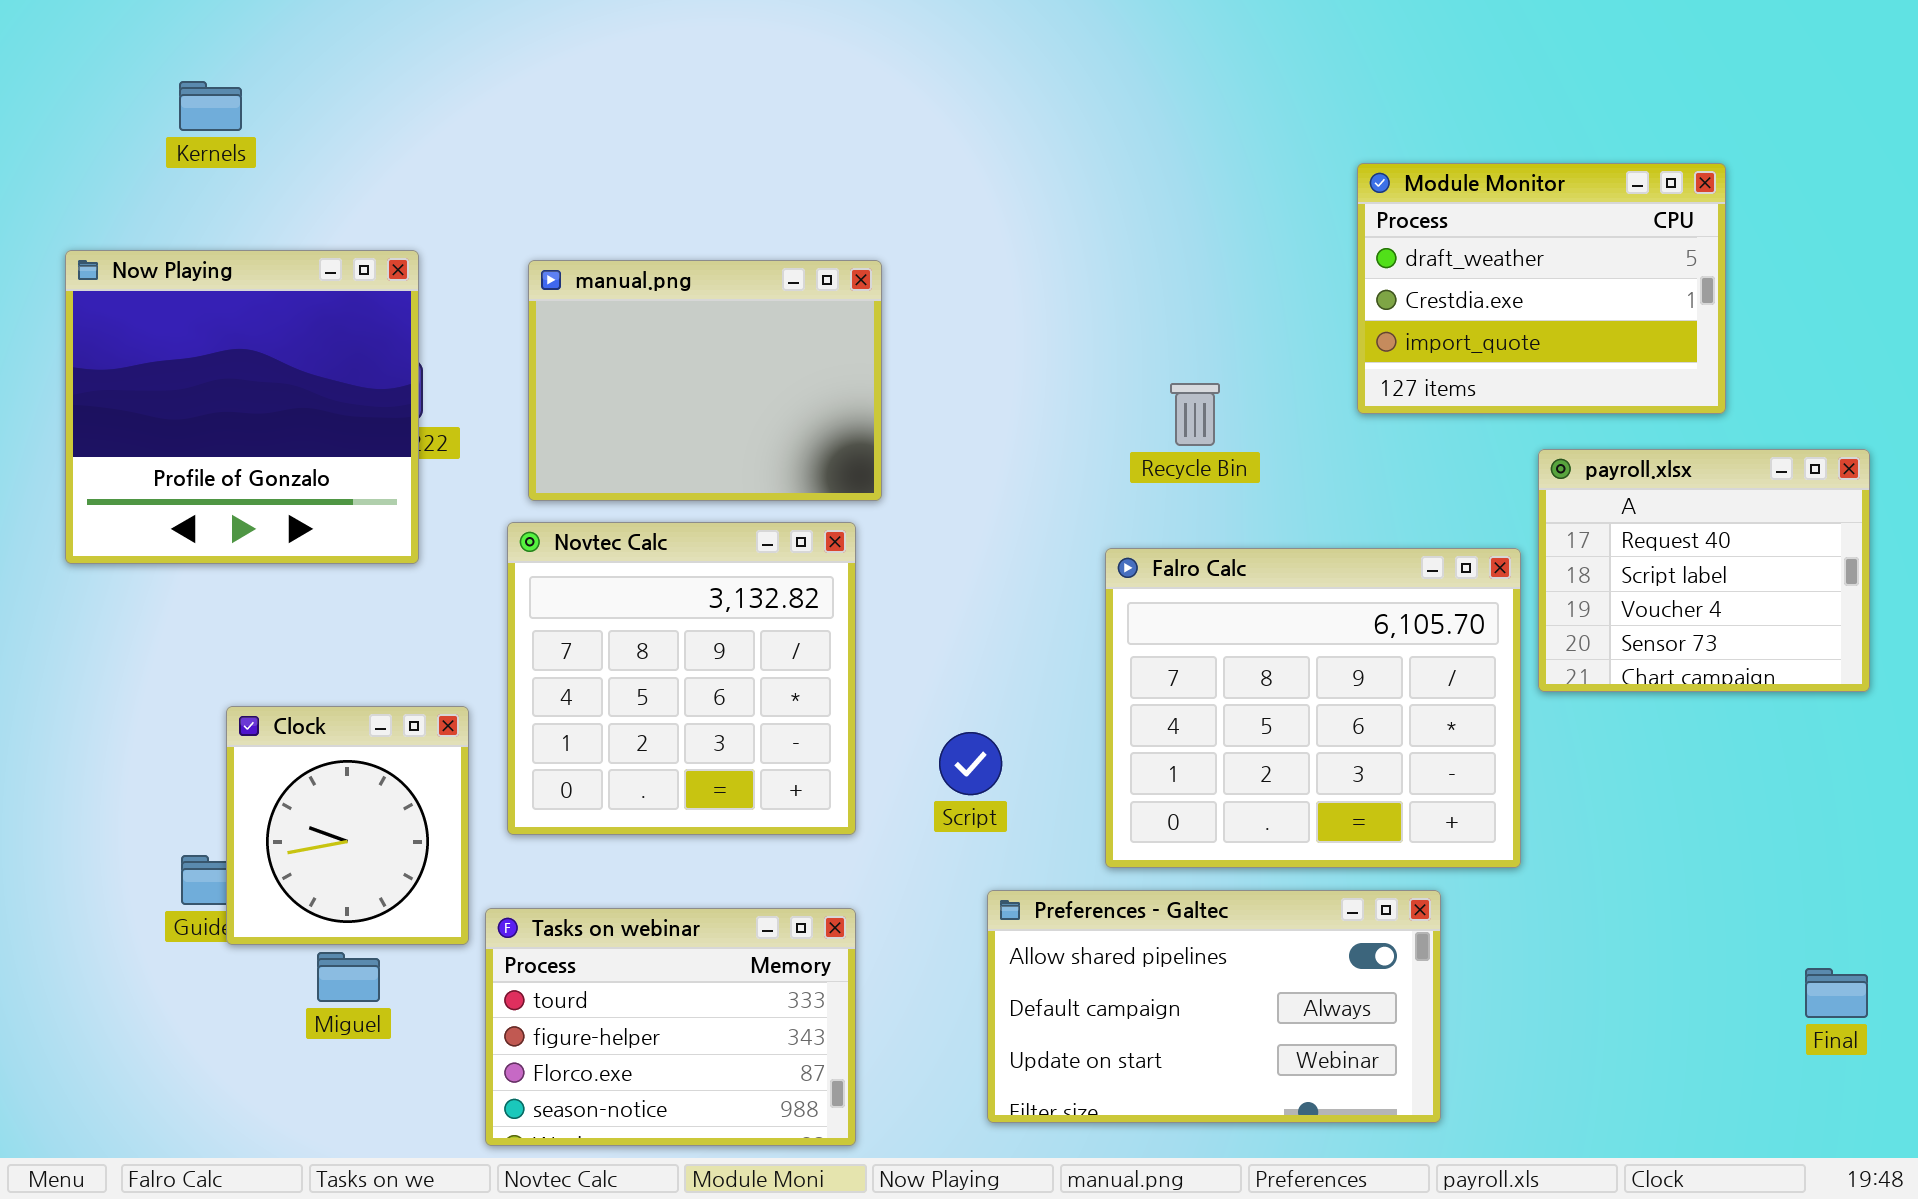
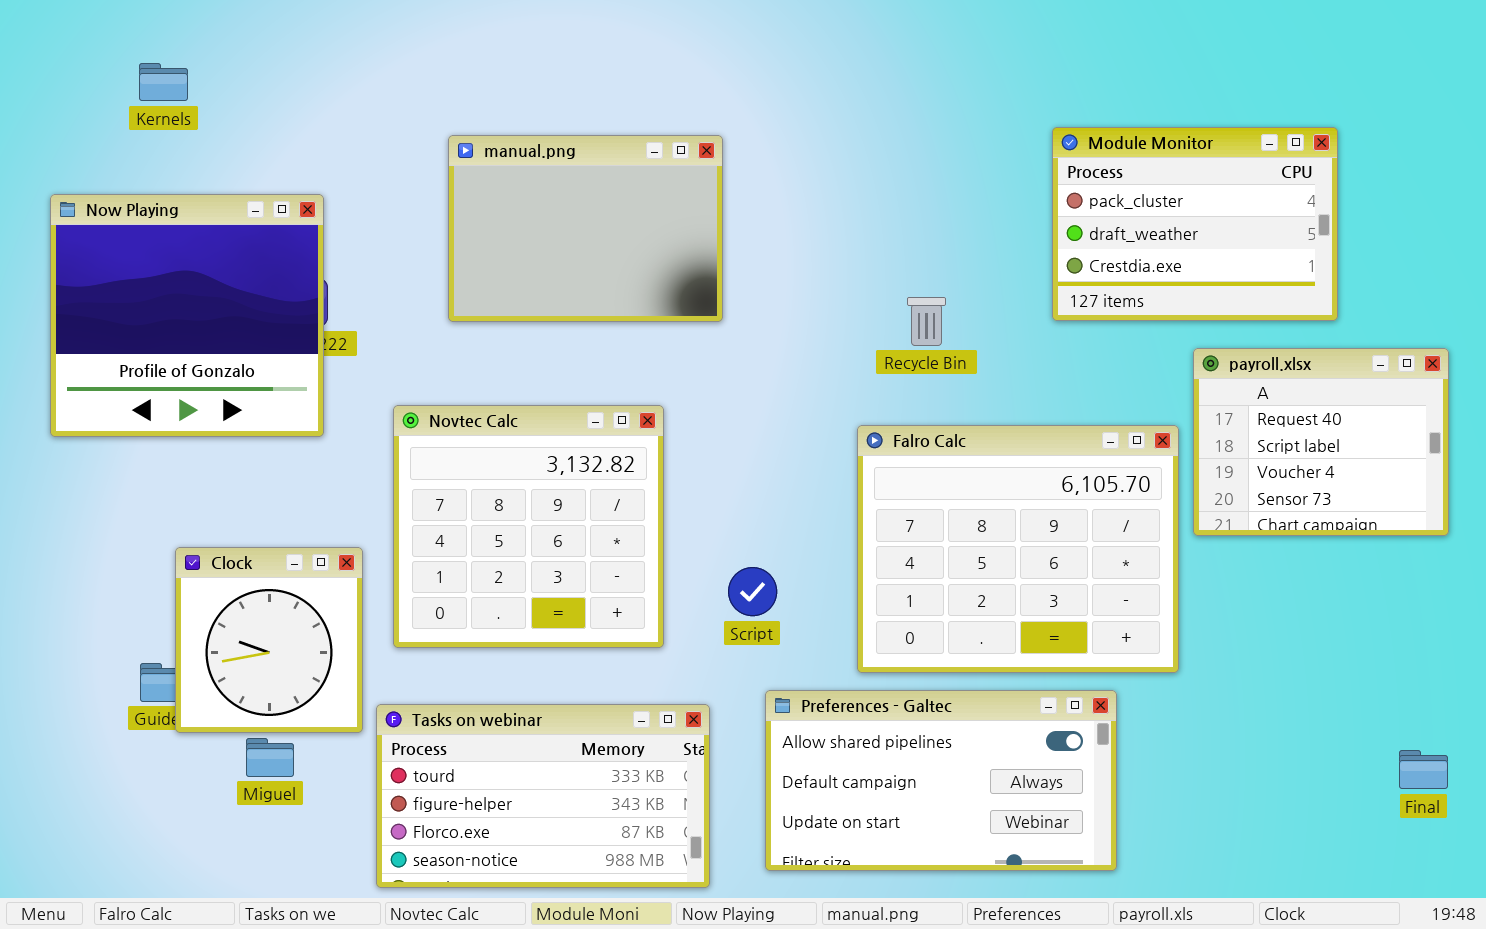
Module Monitor: [1357,163,1726,414] -> [1052,127,1338,321], scrolled up 1 row
manual.png: [528,260,882,501] -> [448,135,723,322], moved
Tasks on webinar: [485,908,856,1146] -> [376,704,710,888], resized

